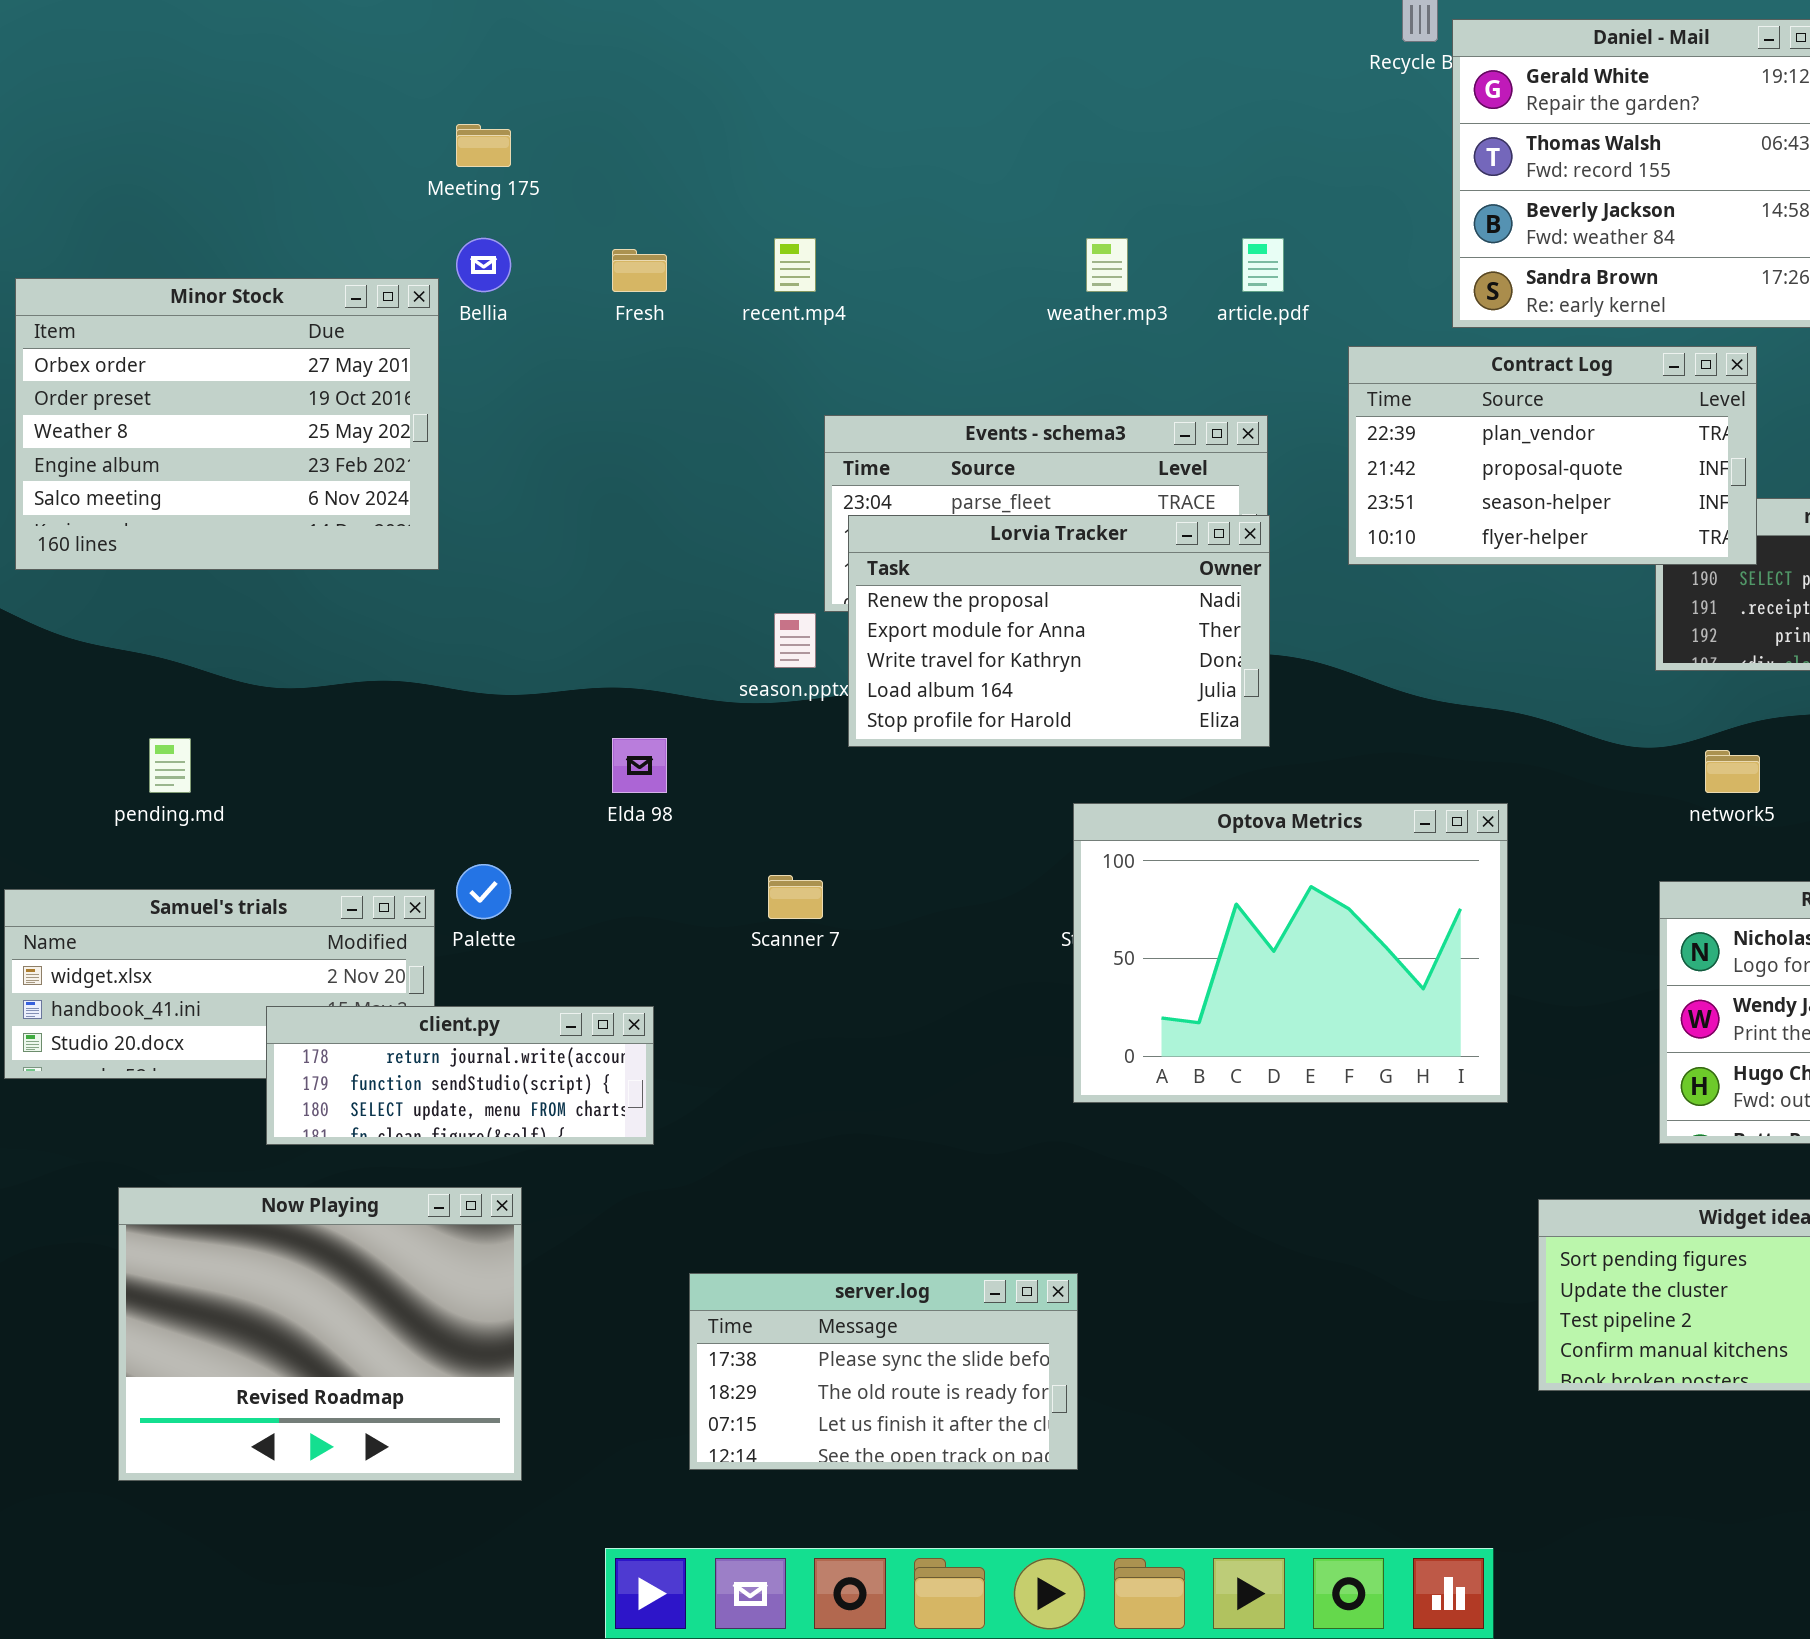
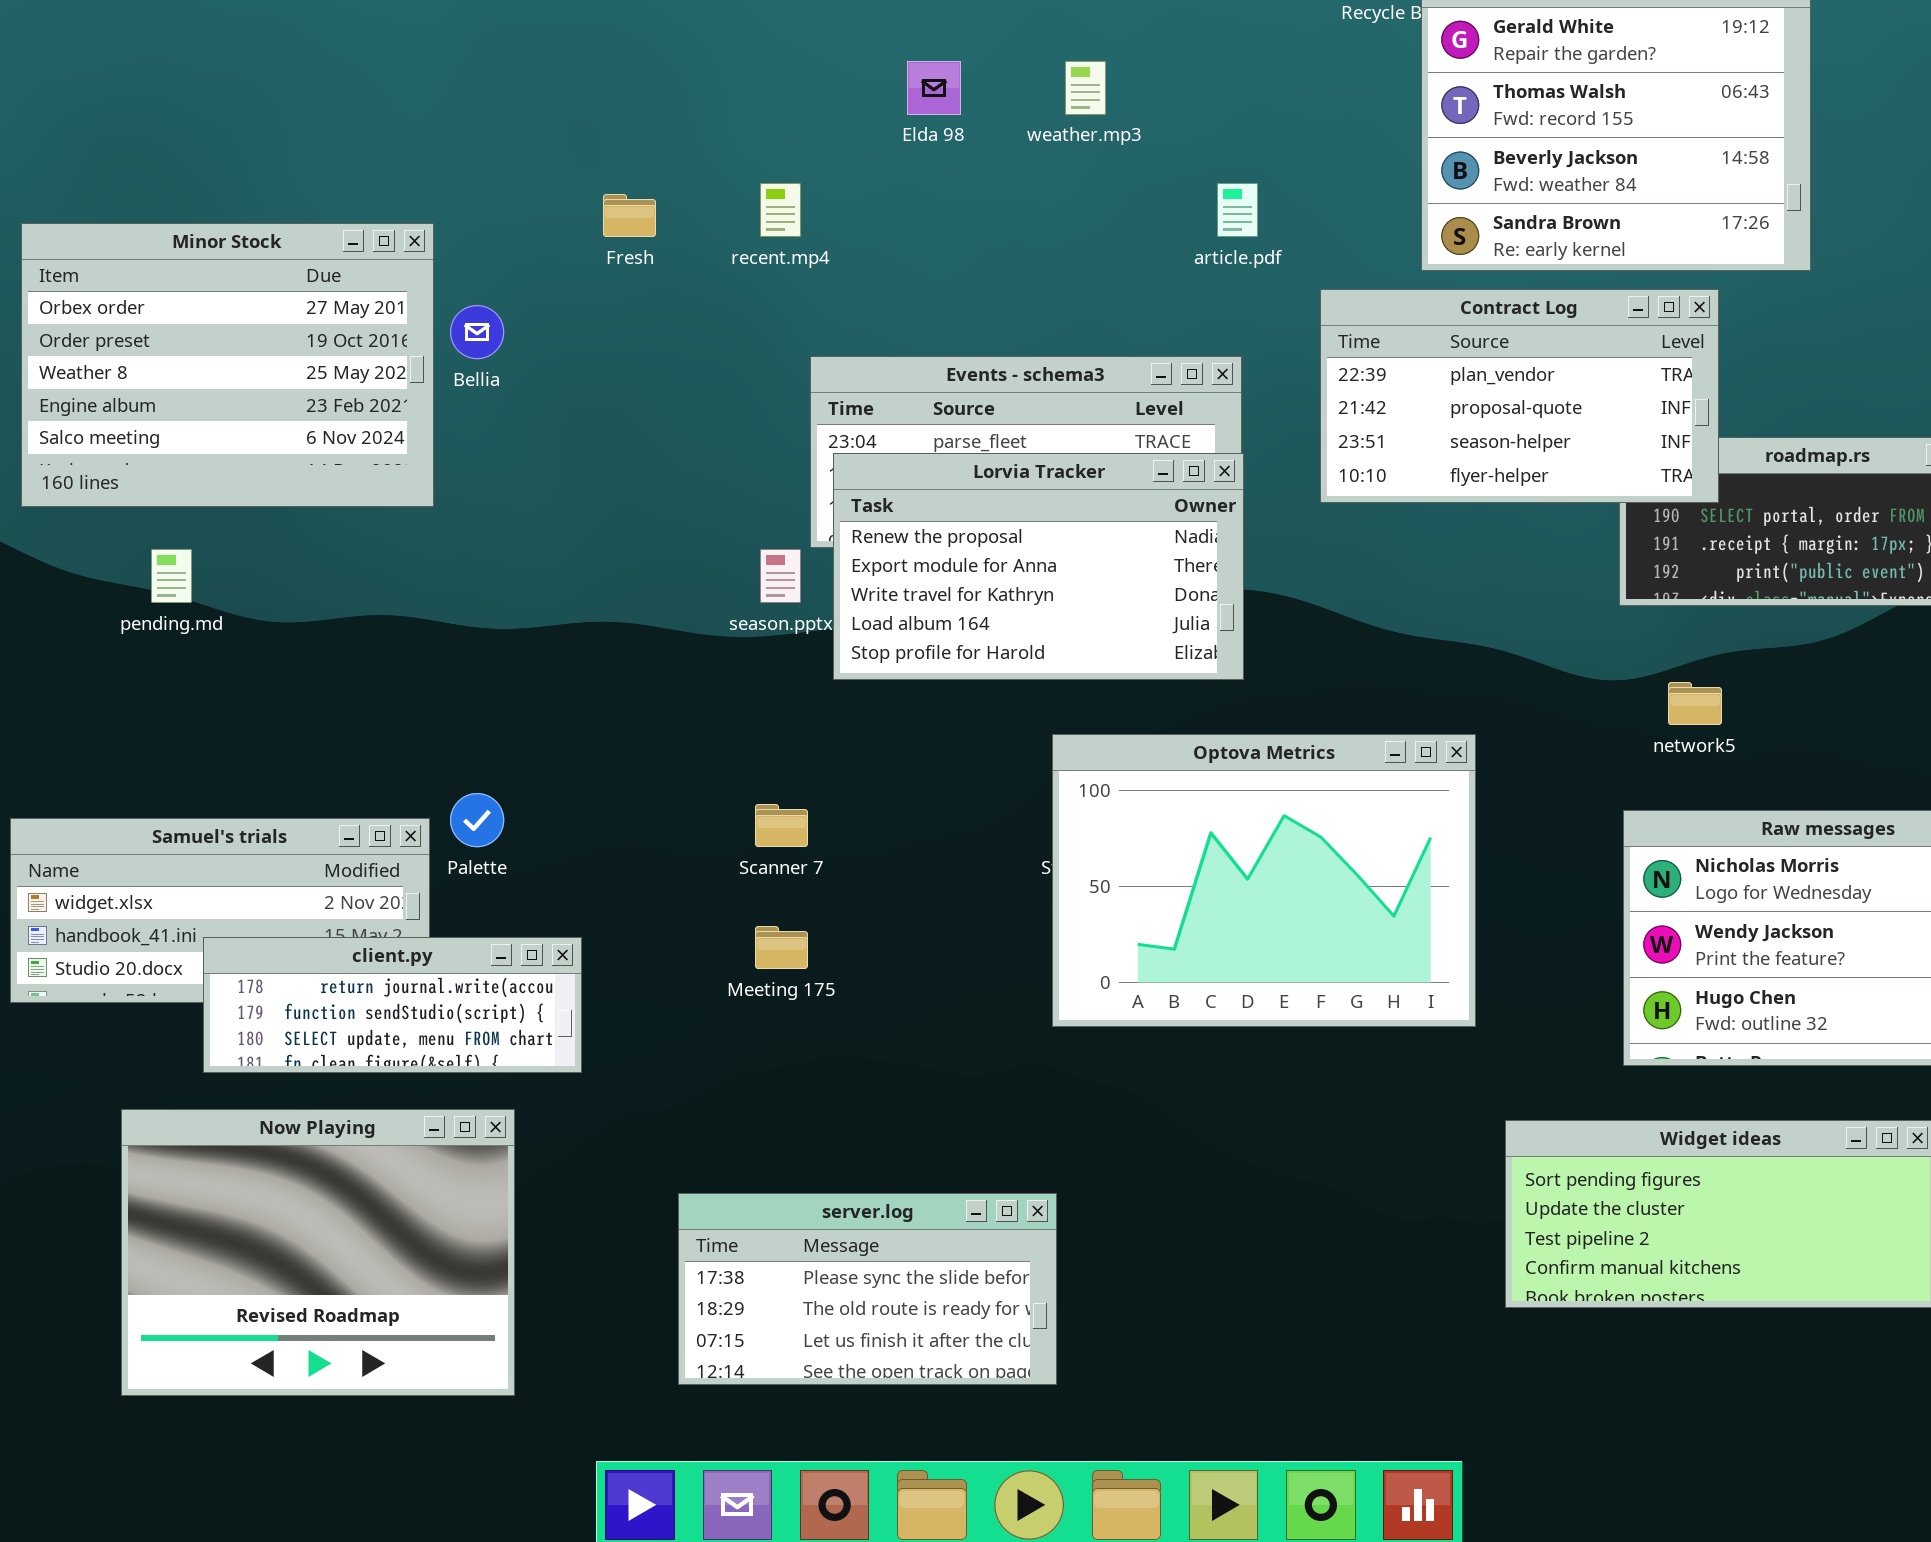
Meeting 175: [456,124,511,167] -> [755,926,808,969], moved
Bellia: [456,238,511,292] -> [450,305,504,359], moved
weather.mp3: [1086,238,1128,292] -> [1065,61,1106,115], moved
pending.md: [149,738,191,793] -> [151,549,192,603], moved
Elda 98: [612,738,667,793] -> [907,61,961,115], moved
client.py: [266,1006,654,1145] -> [203,937,582,1073], moved

